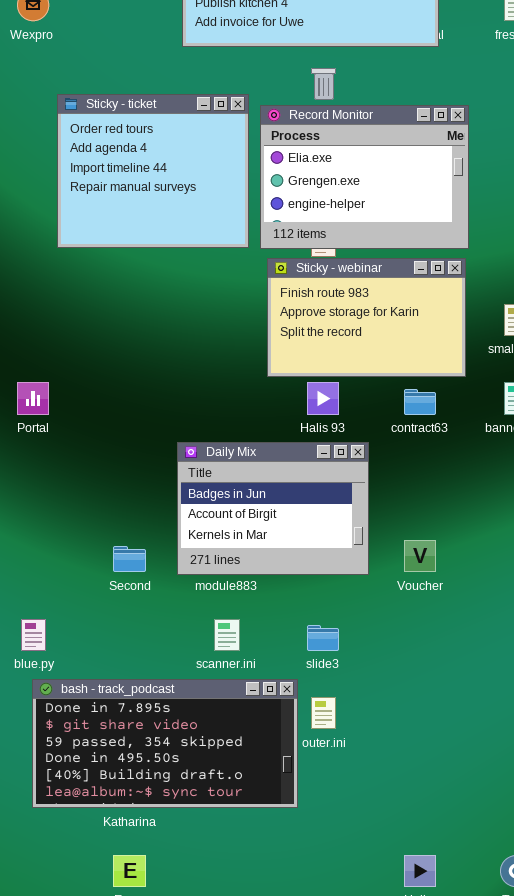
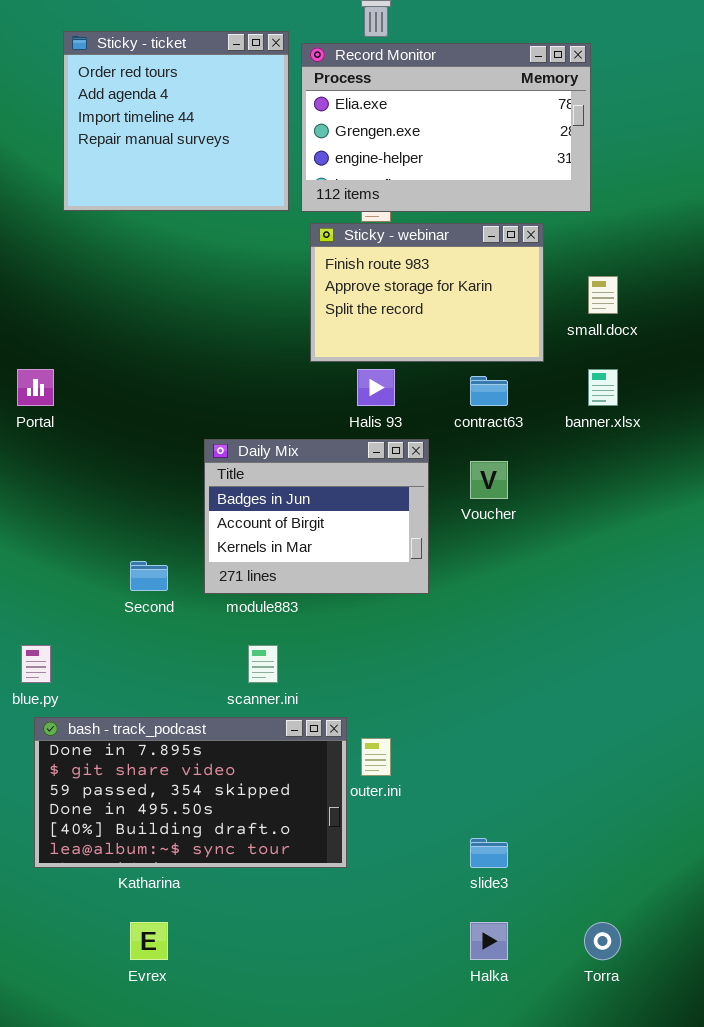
Record Monitor: [260,105,469,249] -> [301,43,591,212], resized
Voucher: [404,540,436,572] -> [470,461,508,499], moved
slide3: [307,625,339,651] -> [470,838,508,868], moved

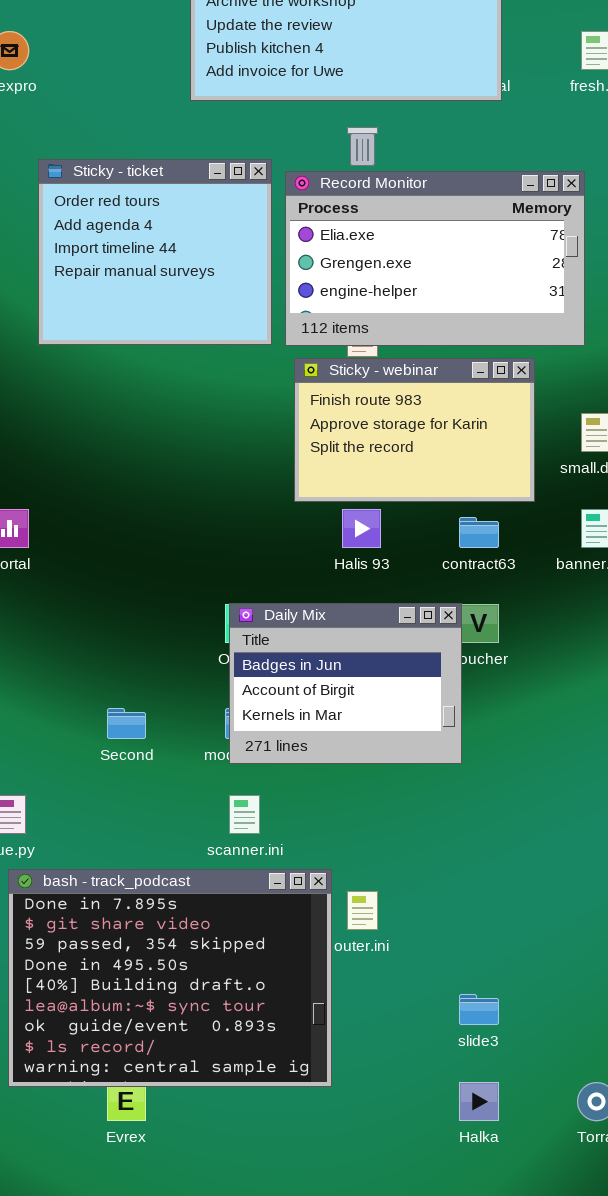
Daily Mix: [204,439,429,594] -> [229,603,462,764], moved
bash - track_podcast: [34,717,347,868] -> [8,869,332,1087], resized

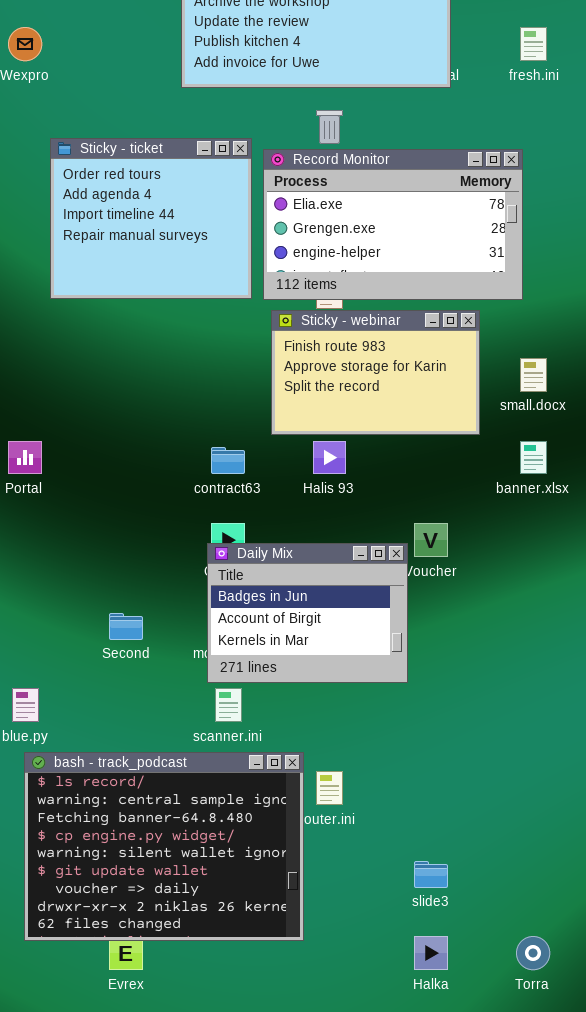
contract63: [459,517,499,548] -> [211,447,245,474], moved
Daily Mix: [229,603,462,764] -> [207,543,408,683], moved
bash - track_podcast: [8,869,332,1087] -> [24,752,304,941], scrolled down 7 rows

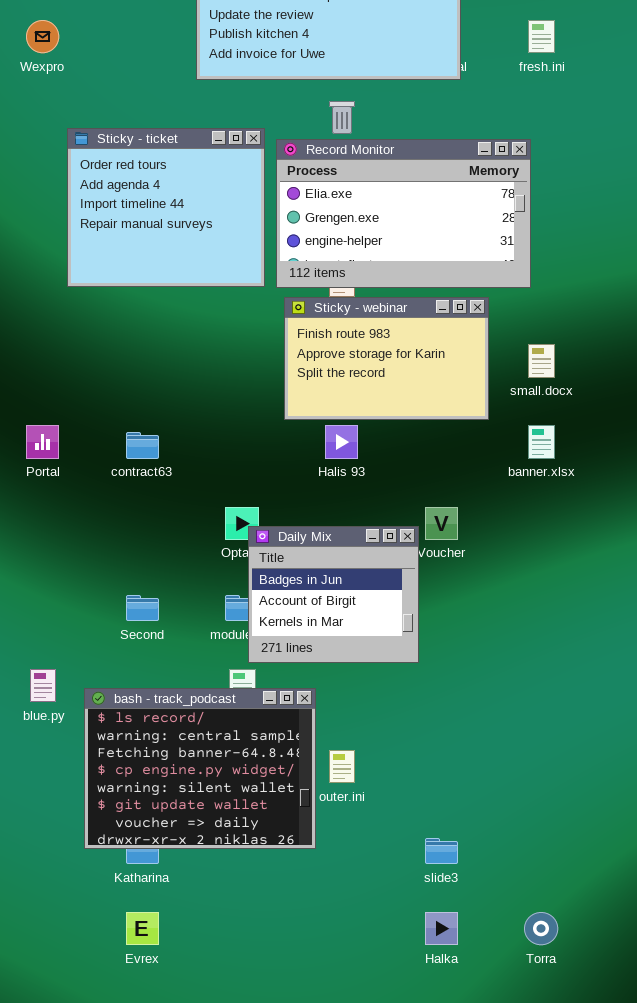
contract63: [211,447,245,474] -> [126,432,159,459], moved
Daily Mix: [207,543,408,683] -> [248,526,419,663], resized
bash - track_podcast: [24,752,304,941] -> [84,688,316,849], moved, resized

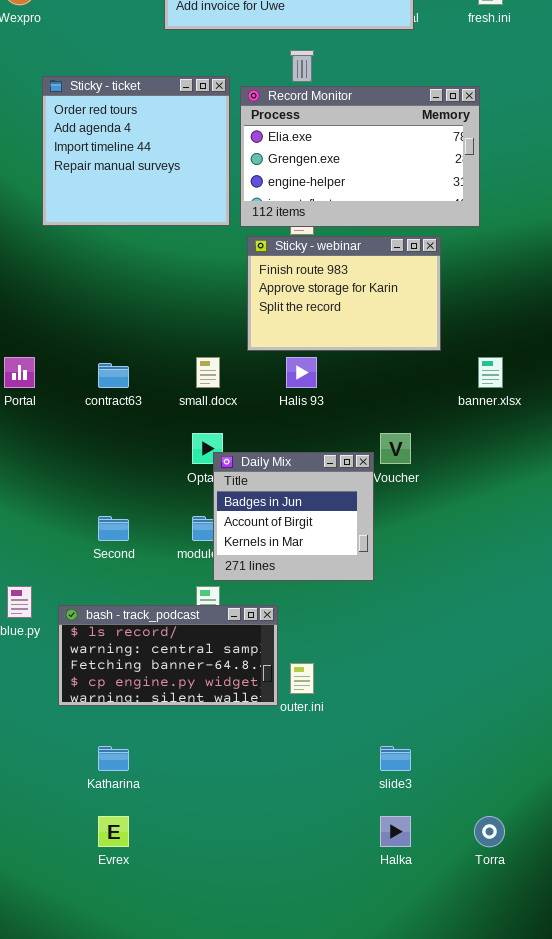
small.docx: [528,344,555,378] -> [196,357,220,388], moved
bash - track_podcast: [84,688,316,849] -> [58,605,278,706], resized

